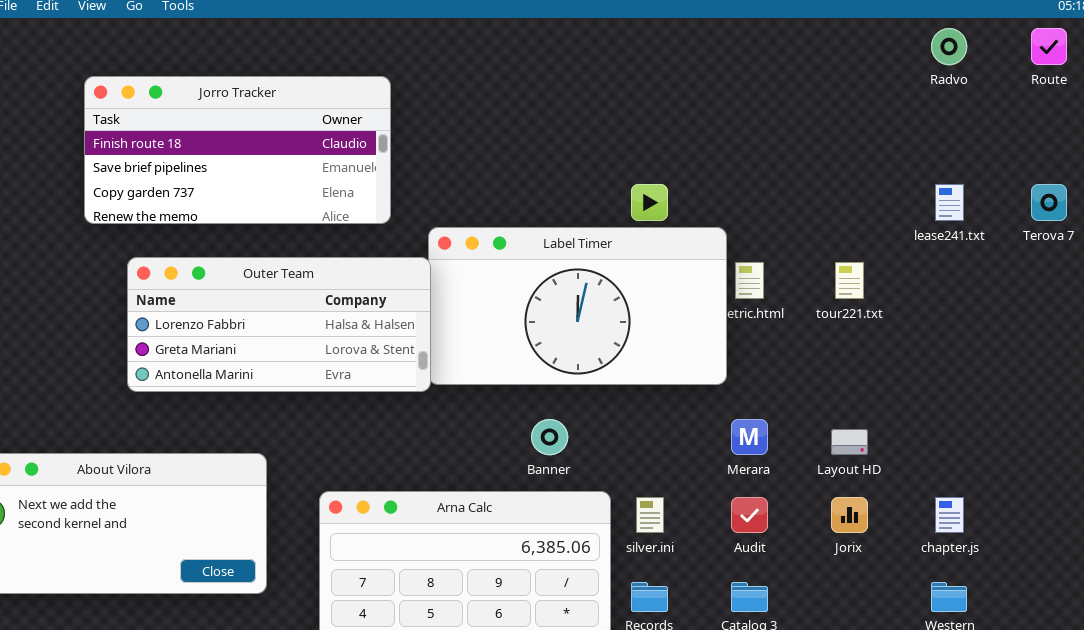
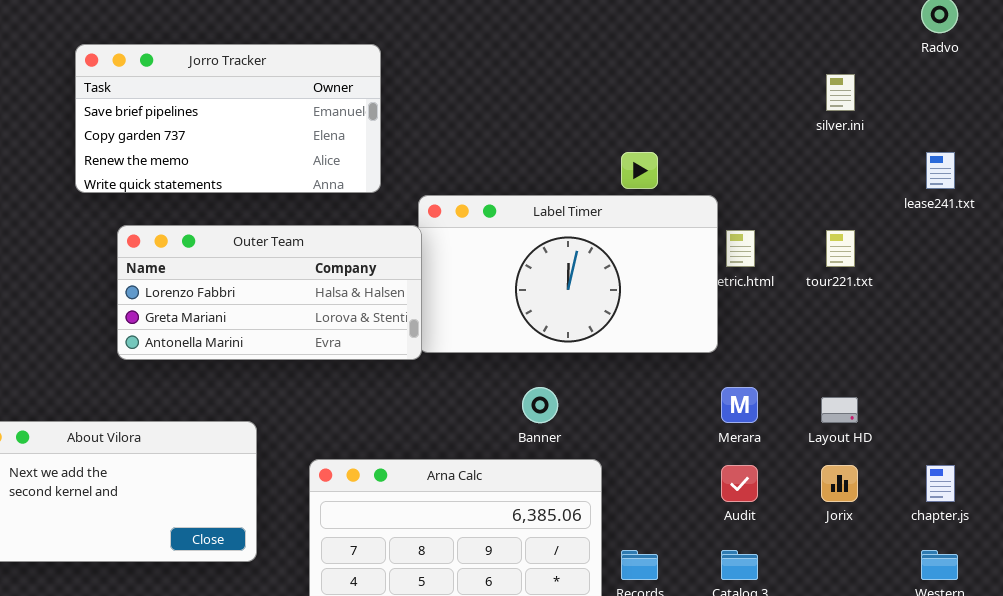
Jorro Tracker: [84,76,391,224] -> [75,44,381,193], scrolled down 1 row
silver.ini: [636,497,664,533] -> [826,74,855,111], moved

